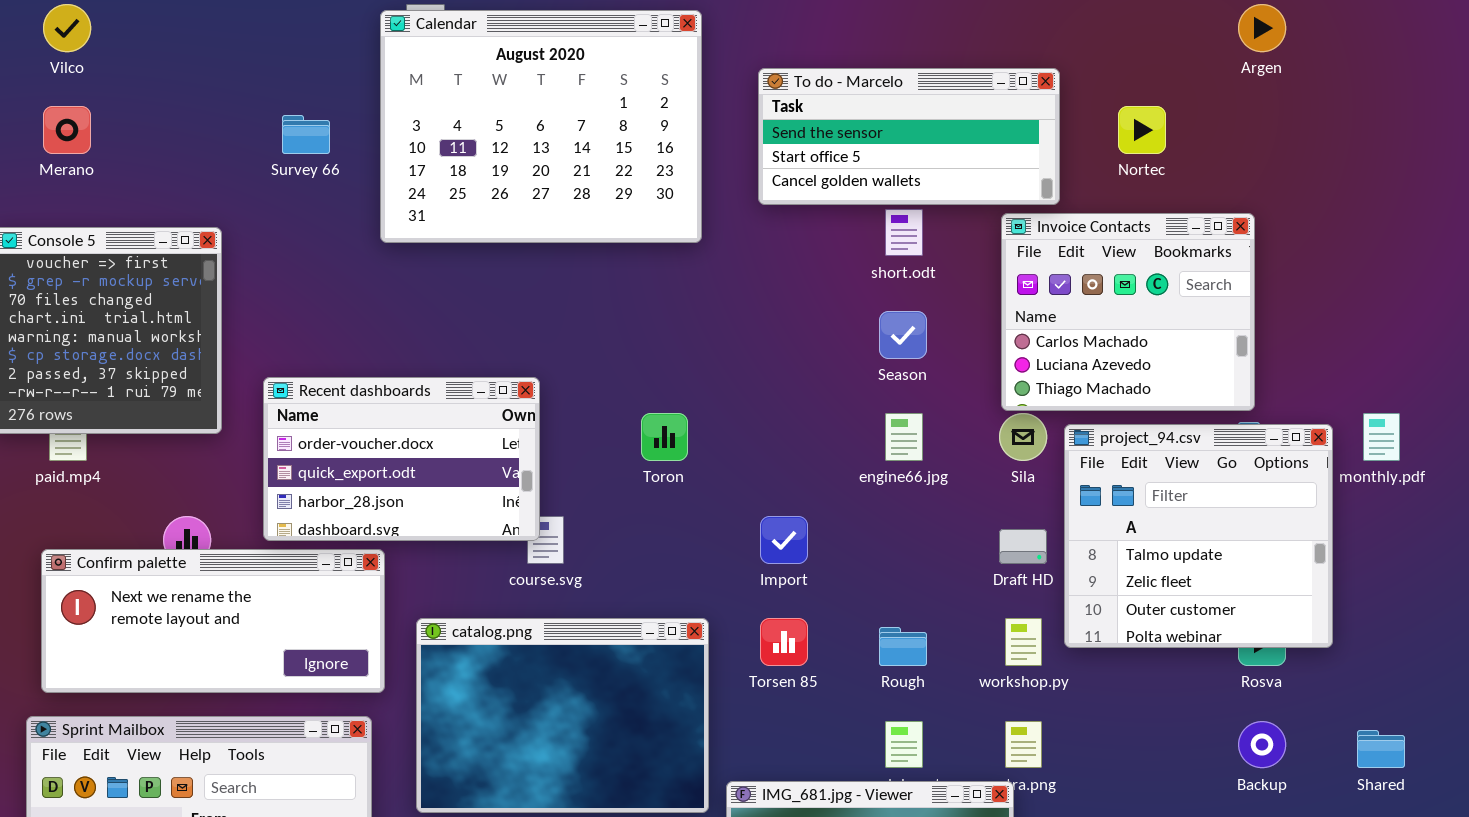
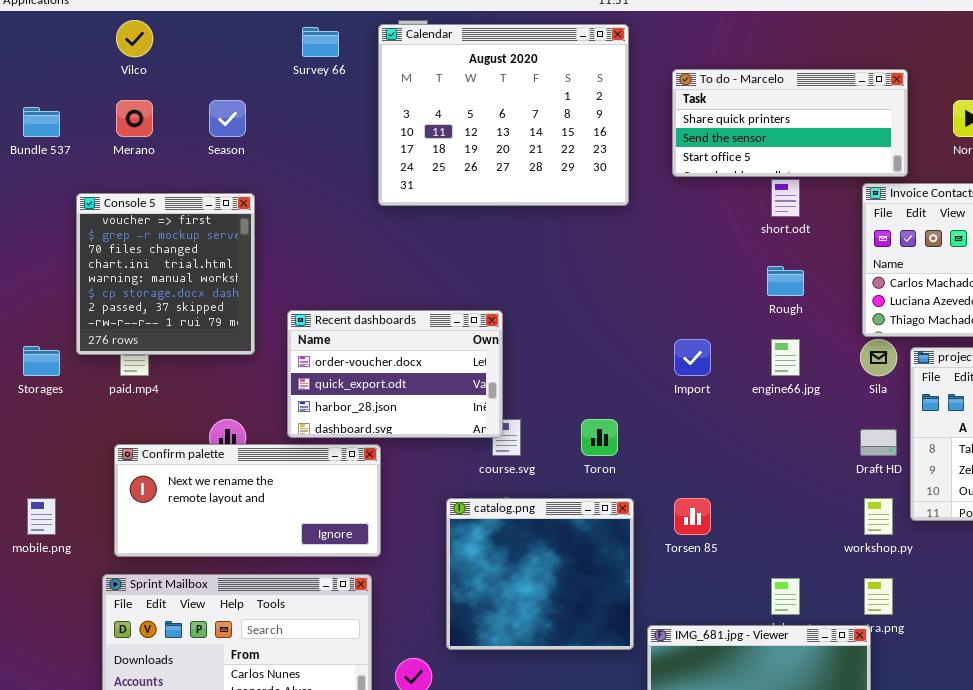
To do - Marcelo: [758,68,1060,205] -> [672,69,908,177], scrolled up 1 row
Survey 66: [282,115,330,154] -> [302,27,339,57], moved
Season: [879,311,927,359] -> [209,100,246,137], moved
Toron: [641,413,688,461] -> [581,419,618,456], moved
Import: [760,516,808,564] -> [674,339,711,376], moved
catalog.png: [416,618,709,813] -> [446,498,634,650], resized
Rough: [879,627,927,666] -> [767,266,804,296], moved

